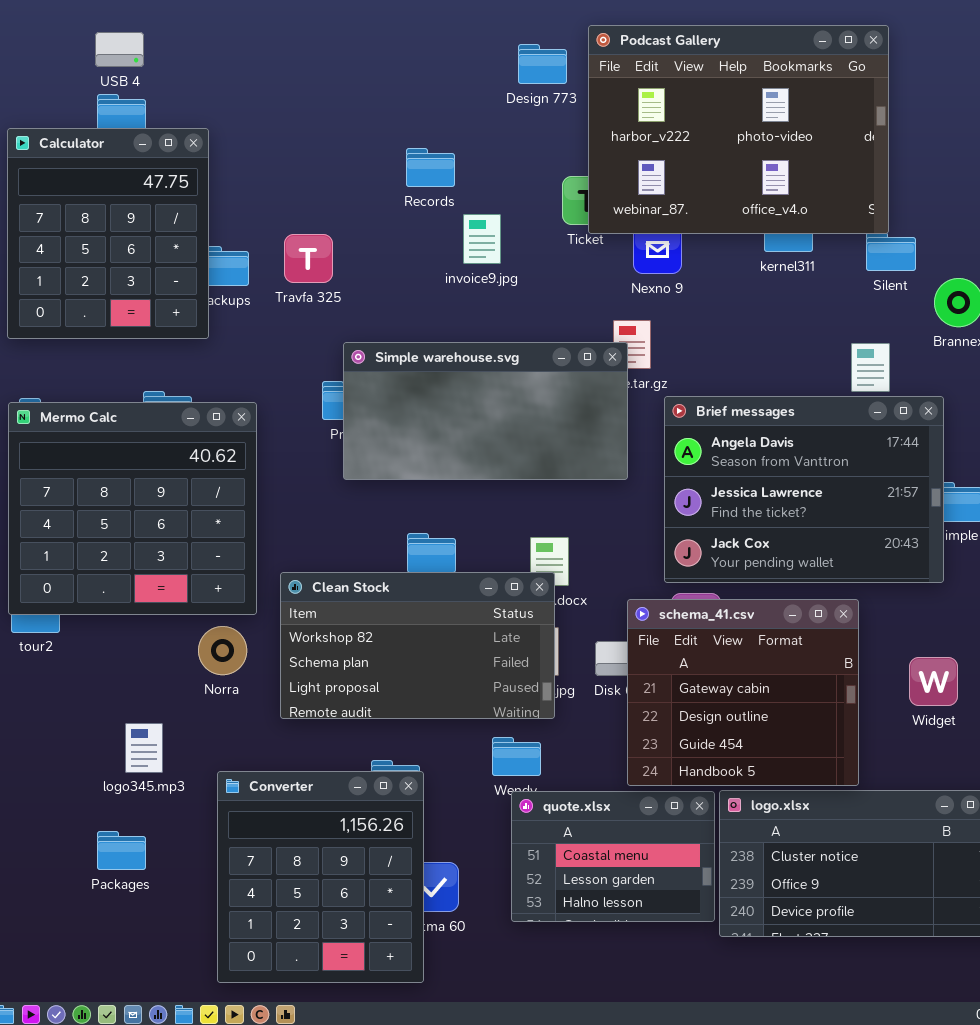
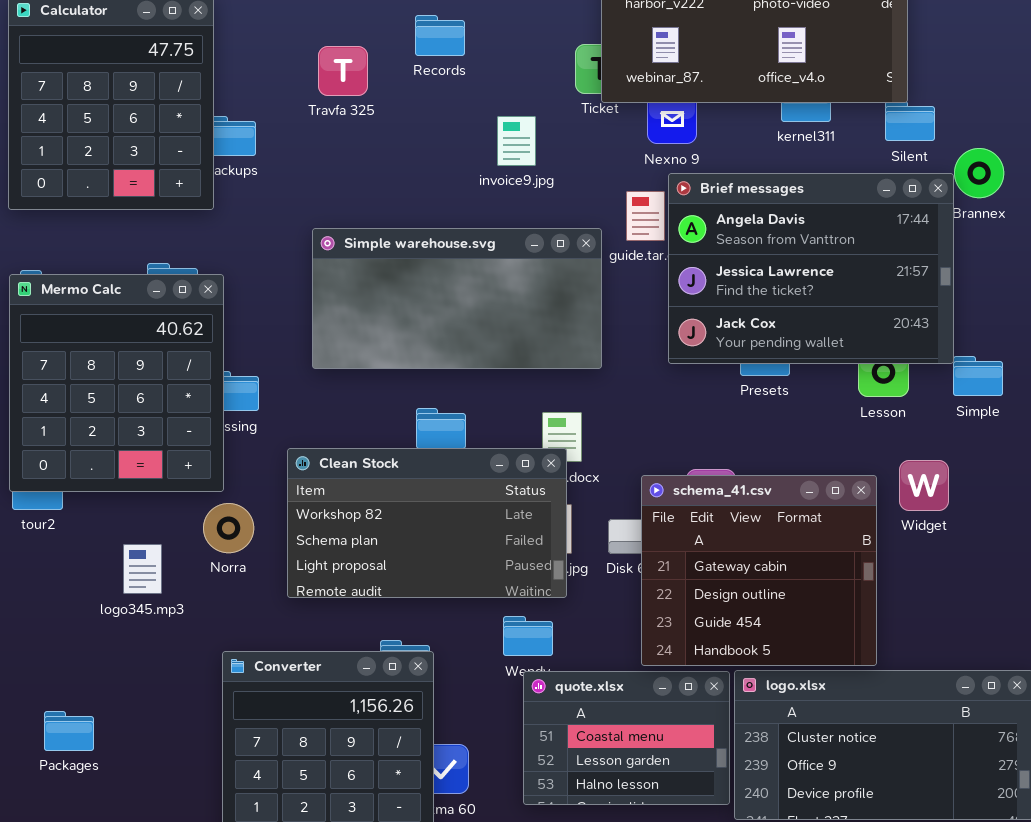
invoice9.jpg: [463,214,501,264] -> [497,116,536,166], moved
Travfa 325: [284,234,333,283] -> [318,46,368,96], moved
Simple warehouse.svg: [343,342,628,480] -> [312,228,602,369], moved
Brief messages: [664,396,944,583] -> [668,173,954,364], moved
Mermo Calc: [8,402,257,615] -> [9,274,224,492], resized
Widget: [909,657,958,706] -> [899,460,949,511], moved
logo345.mp3: [125,723,163,773] -> [123,544,162,594], moved
Packages: [97,831,146,870] -> [44,711,94,751], moved

